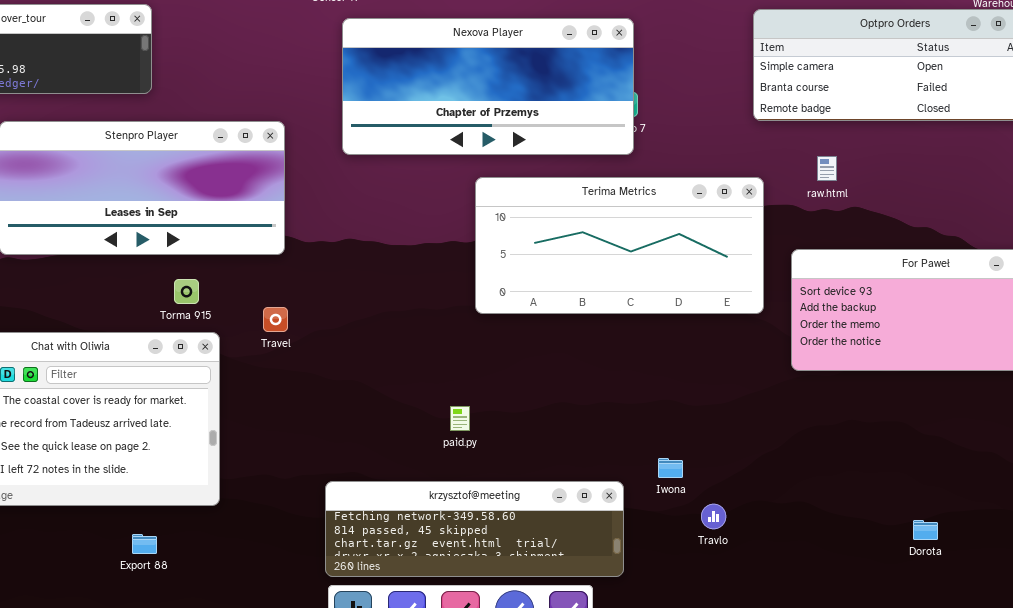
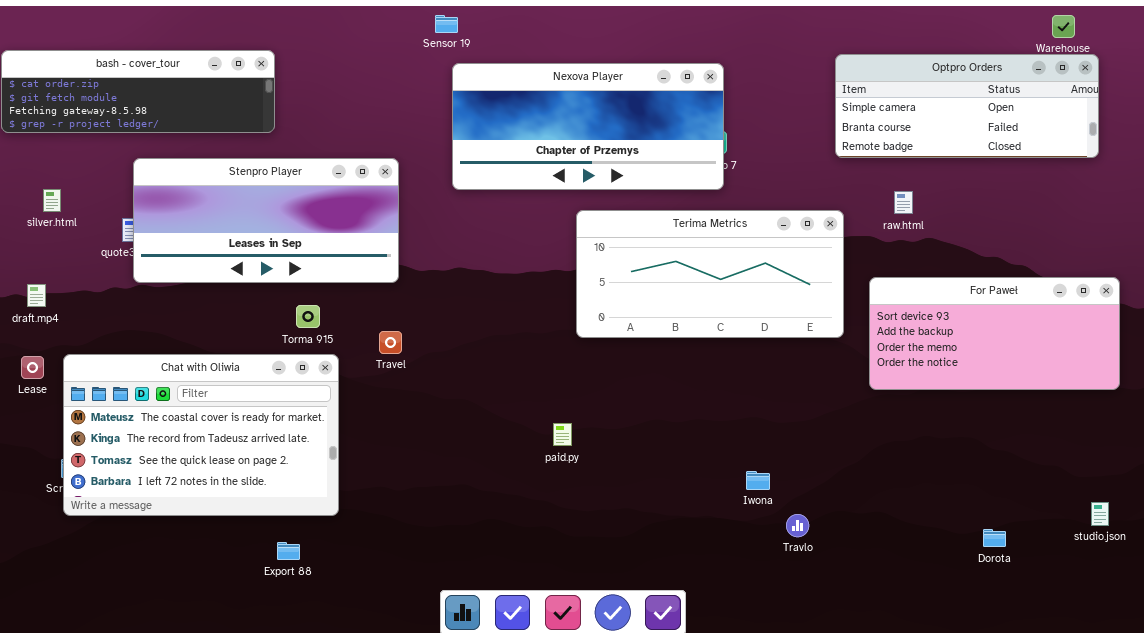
krzysztof@meeting: [325,481,624,577] -> none, closed
Export 88: [132,534,157,554] -> [277,542,300,560], moved

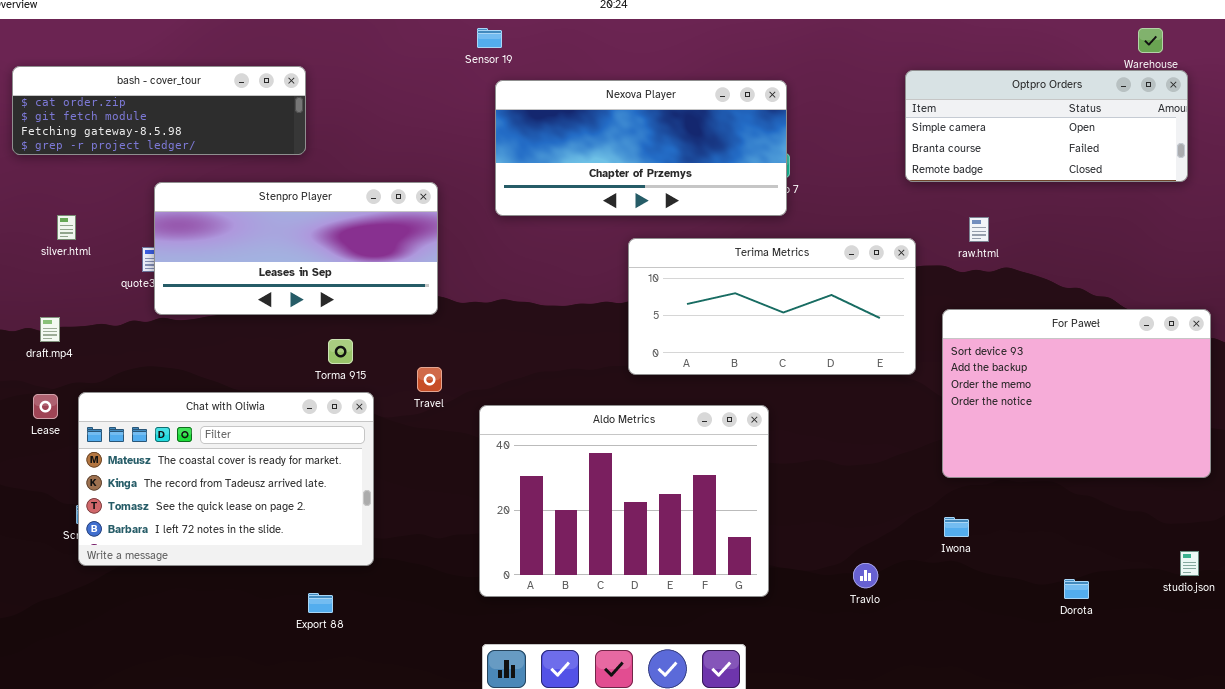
For Paweł: [869,277,1120,390] -> [942,309,1211,478], resized
Aldo Metrics: none -> [479,405,769,597], opened
Iwona: [746,471,770,490] -> [944,517,969,537], moved

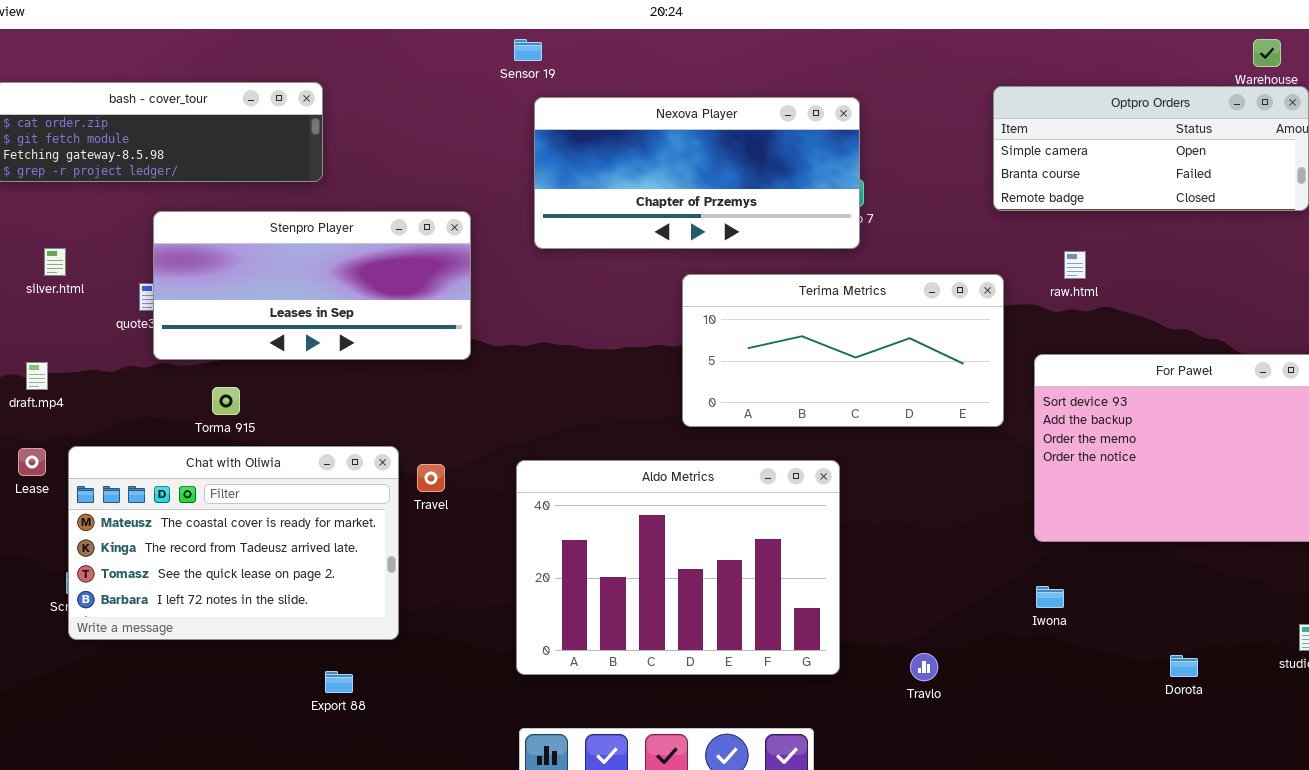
Torma 915: [328,339,353,364] -> [212,387,240,415], moved
Travel: [417,367,442,392] -> [417,464,445,492], moved
Travlo: [853,563,878,588] -> [910,653,938,681], moved

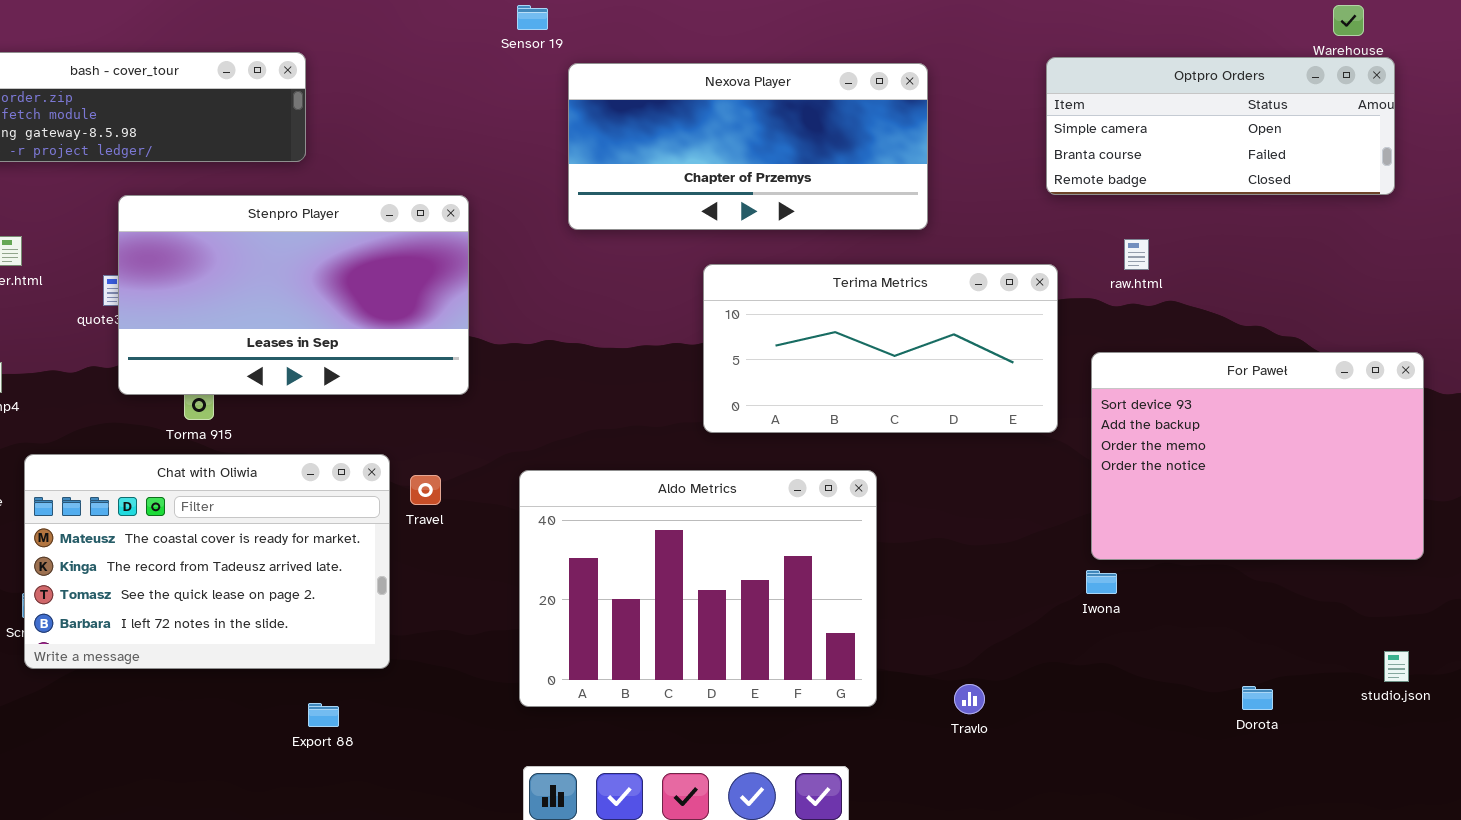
Nexova Player: [534,97,860,249] -> [568,63,928,230], moved
Stenpro Player: [153,211,471,360] -> [118,195,469,395], resized
Iwona: [1036,586,1064,608] -> [1086,570,1117,594], moved

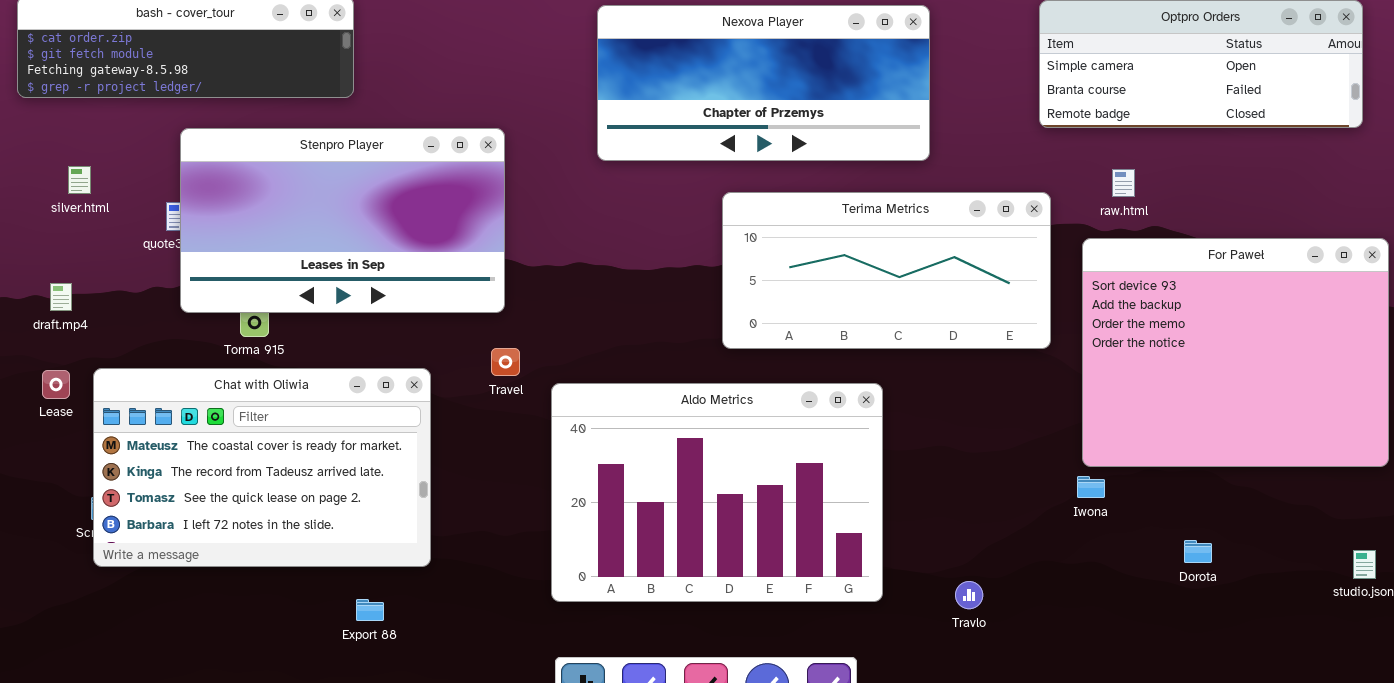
For Paweł: [1091,352,1424,560] -> [1082,238,1389,467], resized
Travel: [410,475,441,505] -> [491,348,520,376], moved
Dorota: [1242,686,1273,710] -> [1184,540,1212,563], moved

